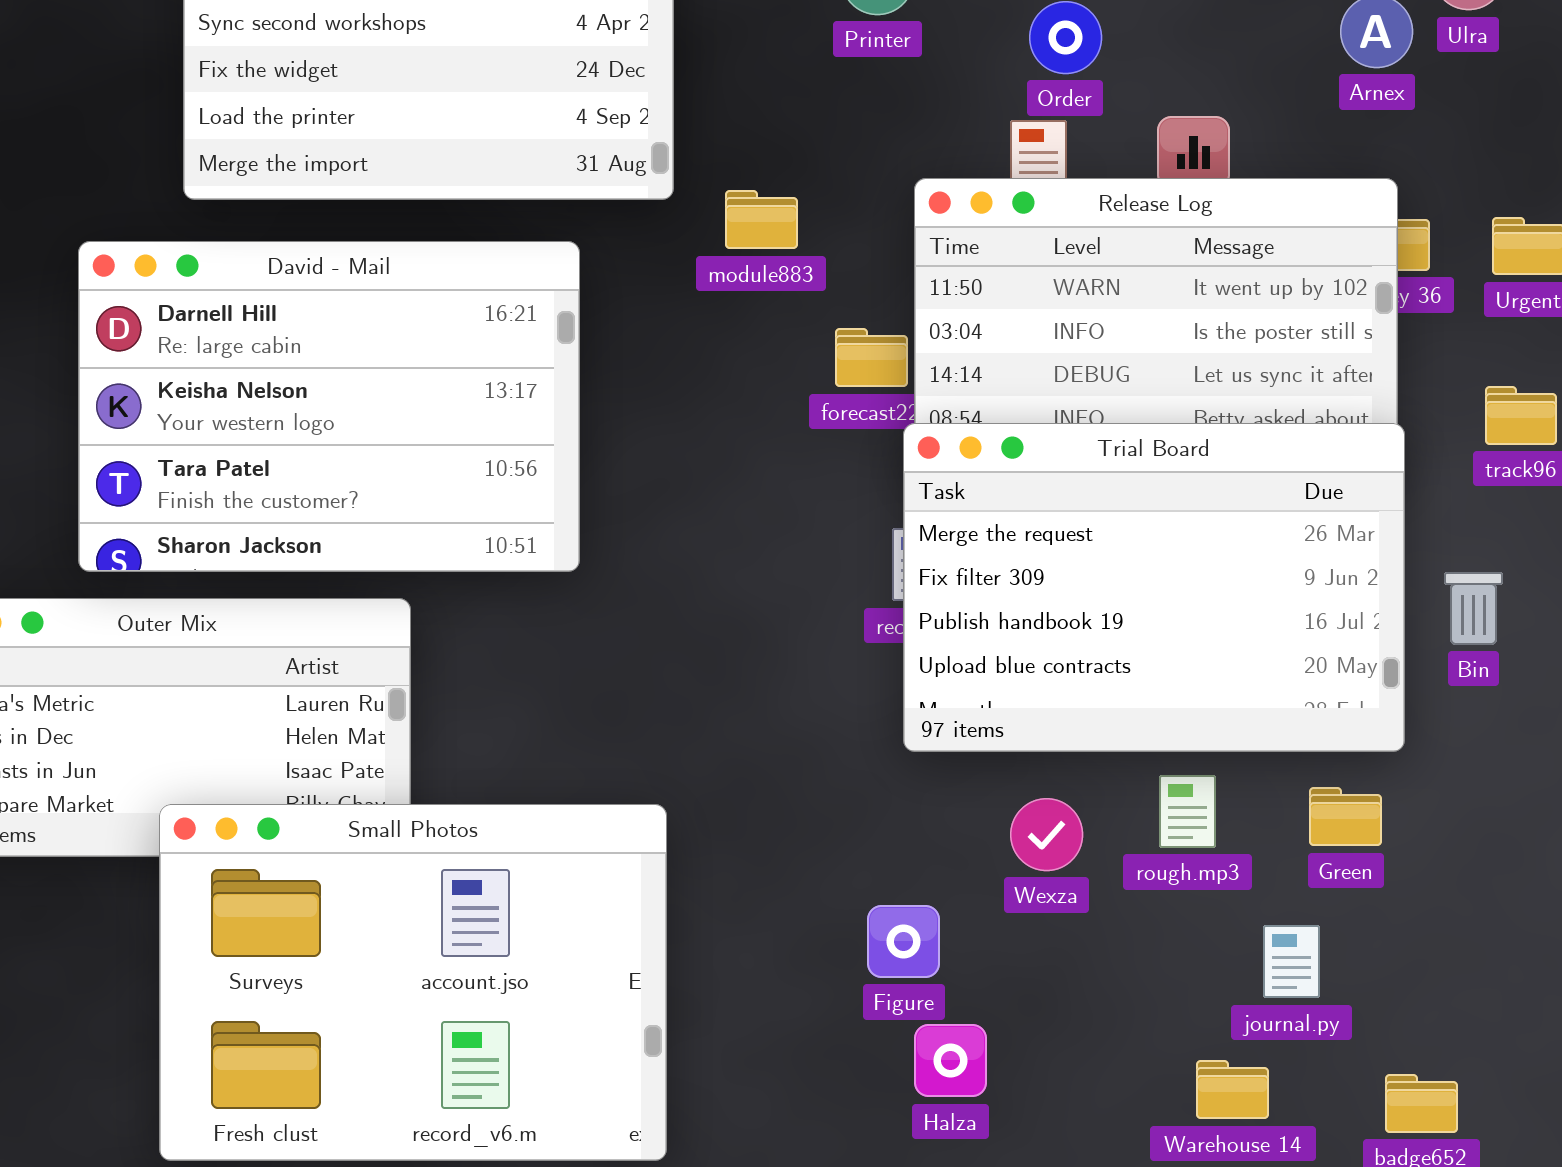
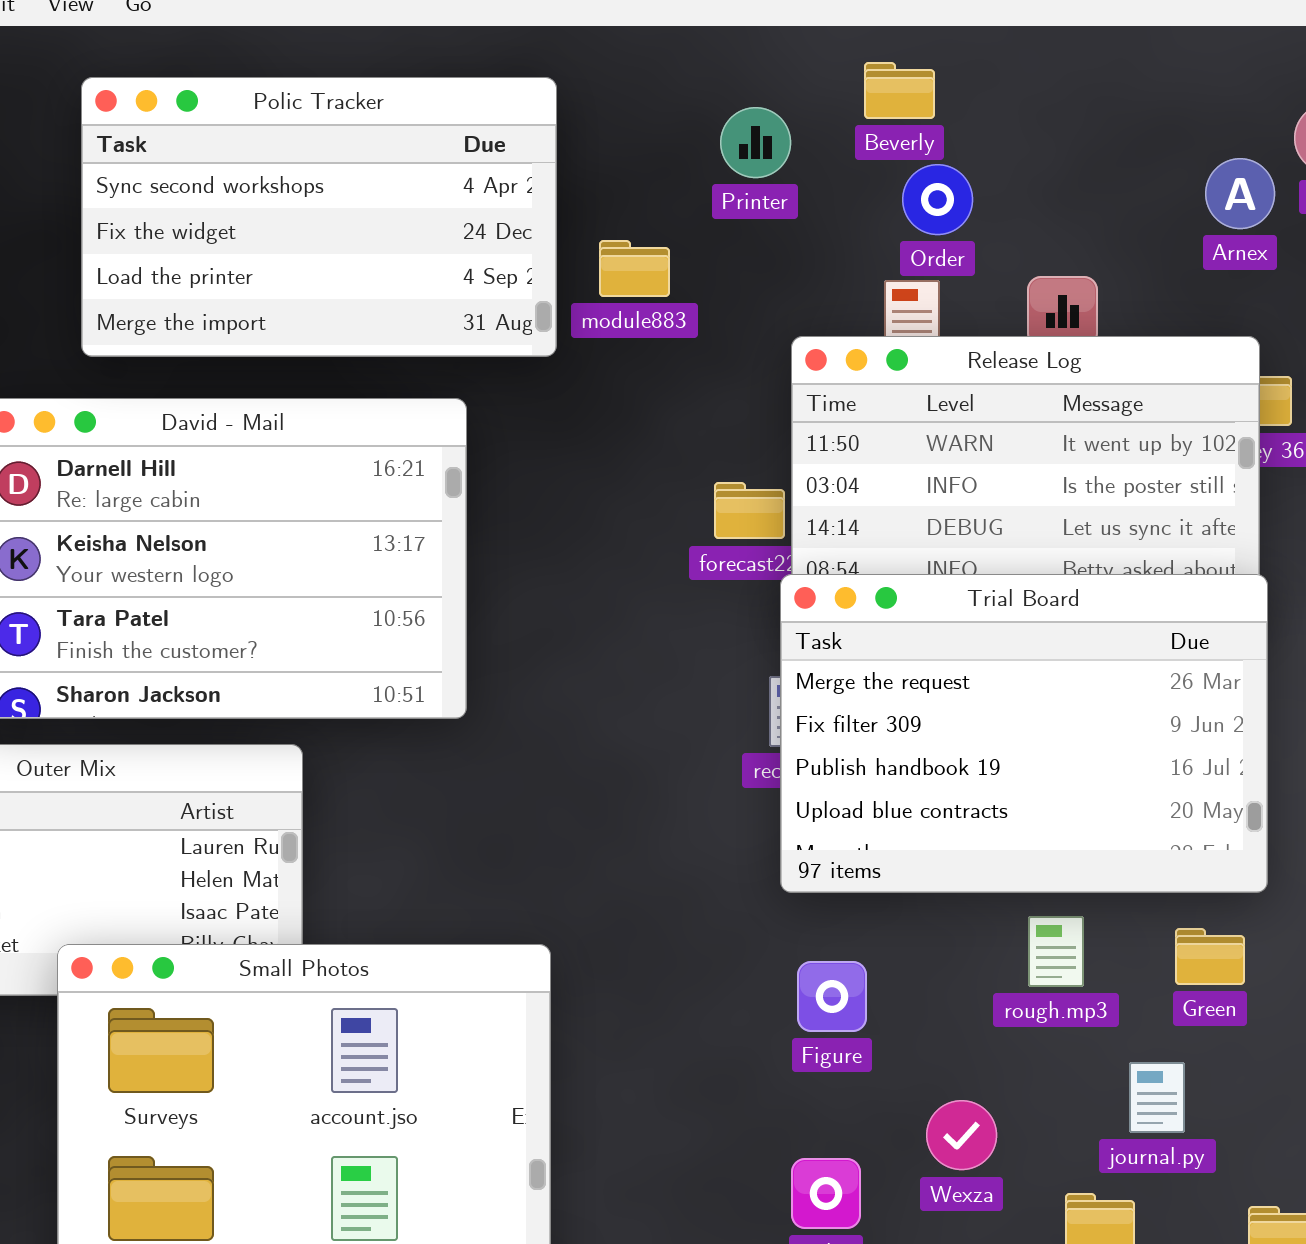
module883: [725,190,798,249] -> [599,240,670,297], moved
Wexza: [1010,798,1083,871] -> [926,1100,997,1170], moved
Figure: [867,905,940,978] -> [797,961,867,1032], moved

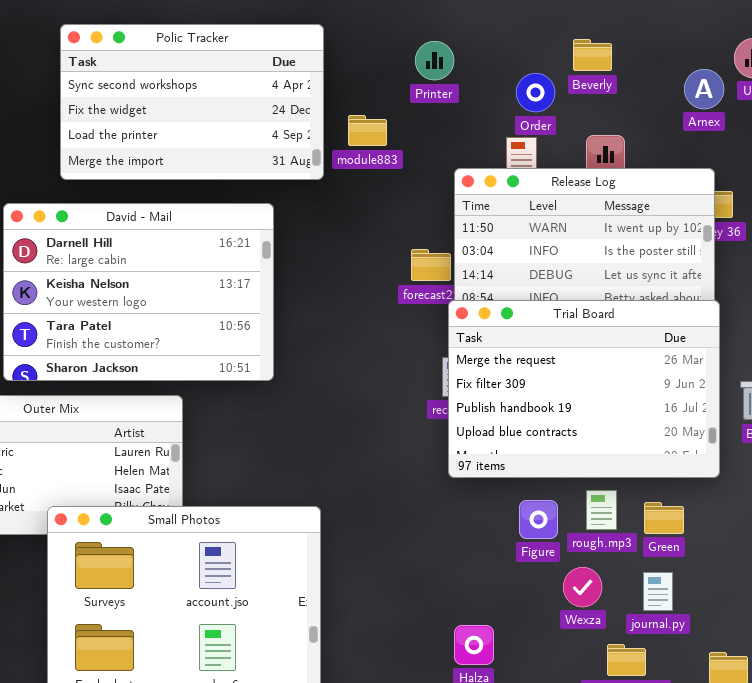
Beverly: [864,62,935,119] -> [573,39,612,71], moved
Green: [1175,928,1245,985] -> [644,502,684,534], moved
Figure: [797,961,867,1032] -> [519,500,558,539], moved
Wexza: [926,1100,997,1170] -> [563,567,602,607], moved

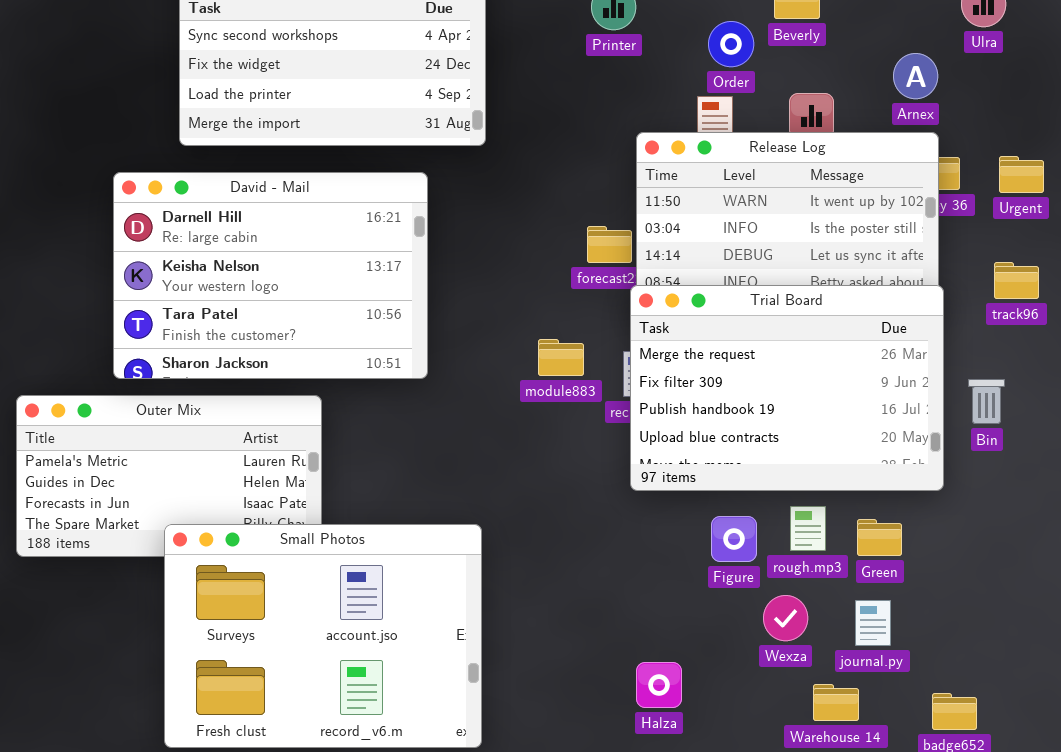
Arnex: [684,69,724,109] -> [893,53,938,99], moved
module883: [348,115,387,146] -> [538,339,584,376], moved

